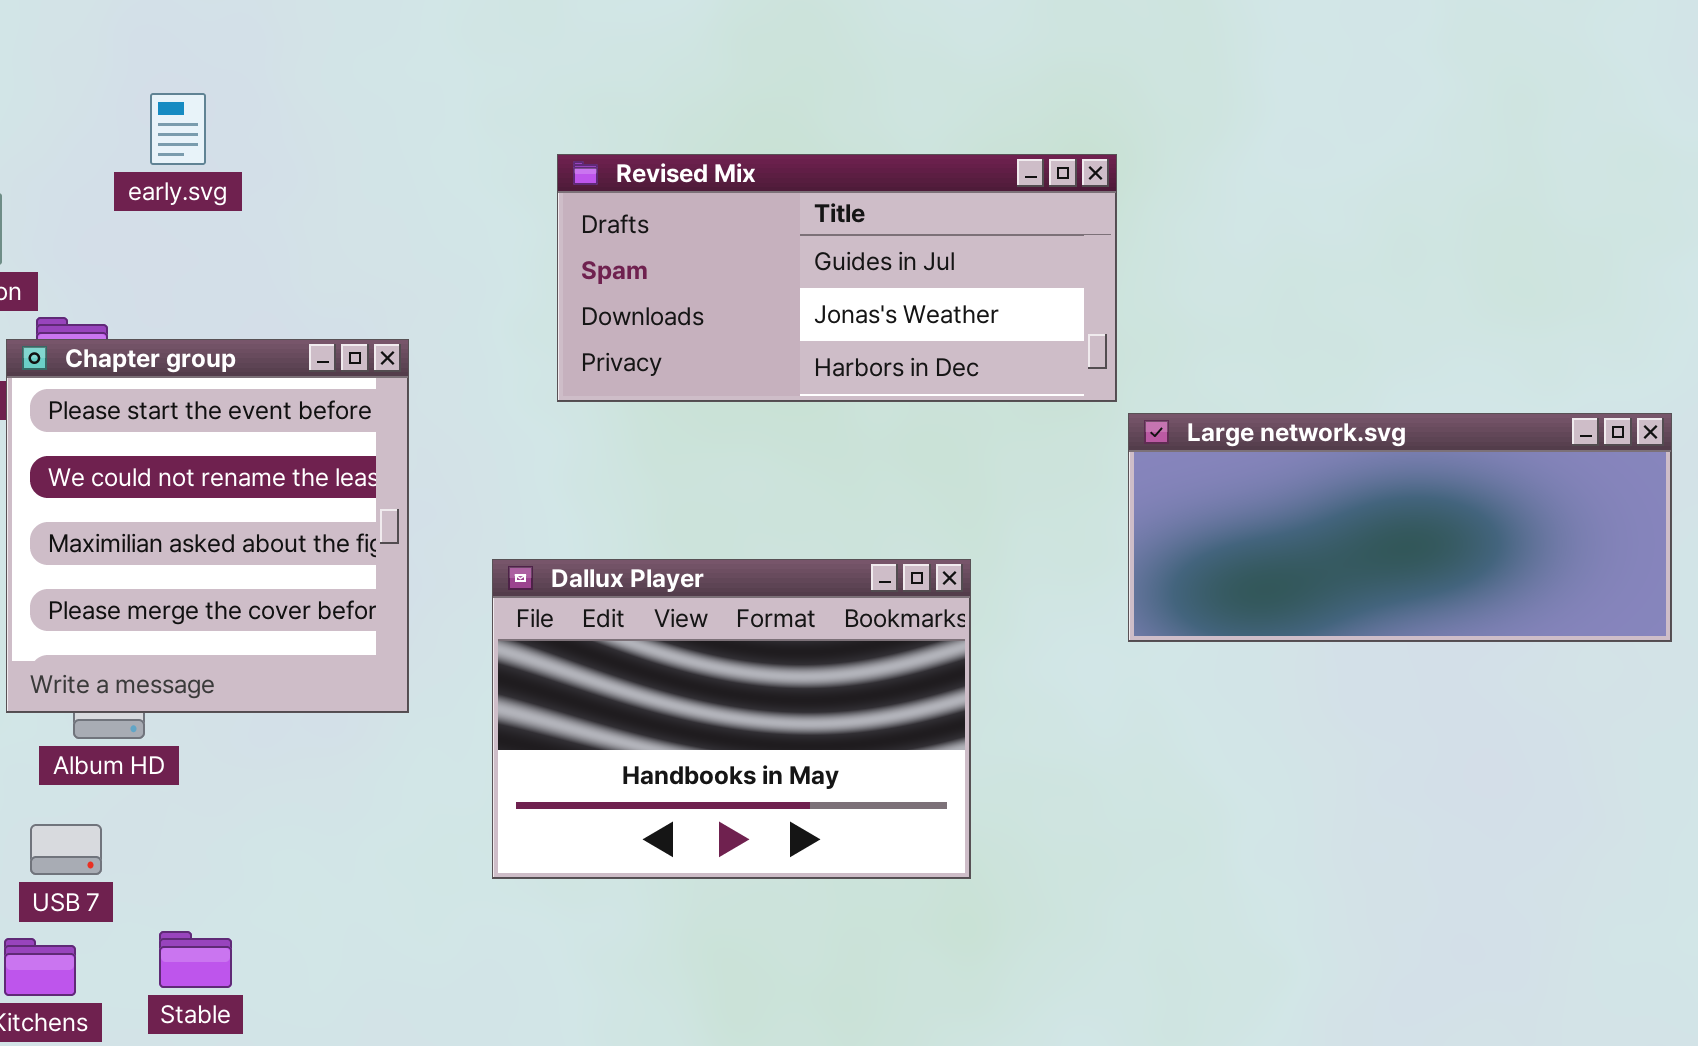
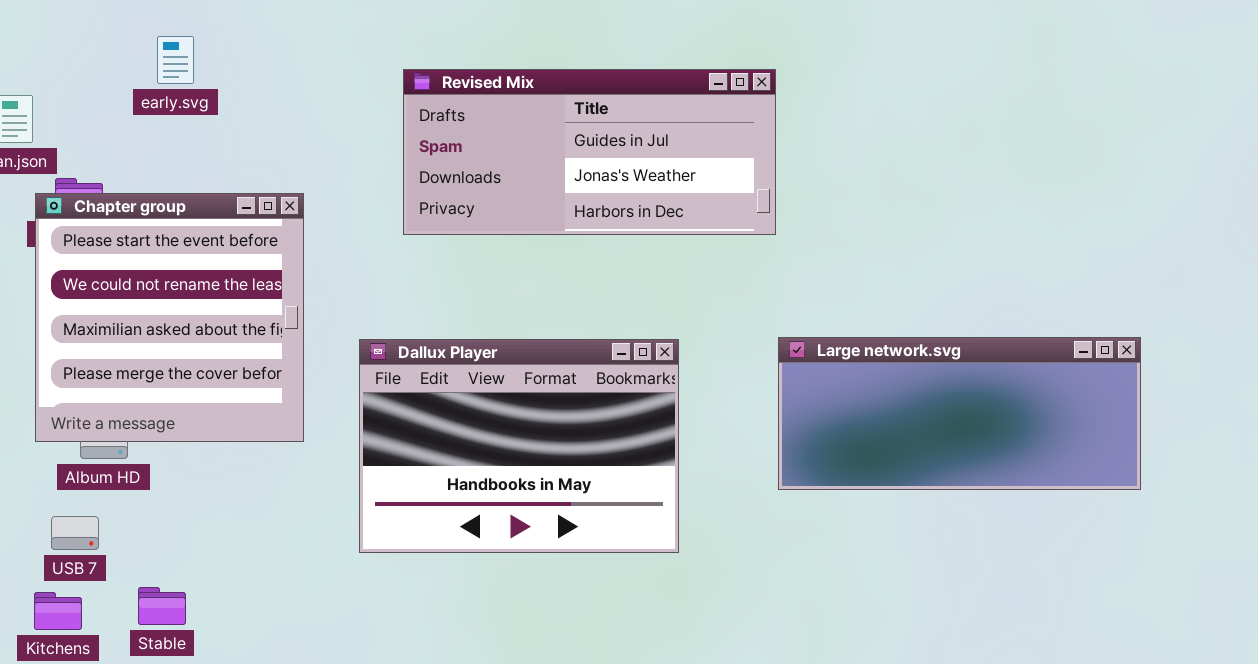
early.svg: [150,93,206,165] -> [157,36,194,84], moved
Large network.svg: [1128,413,1672,642] -> [778,337,1141,490], moved

